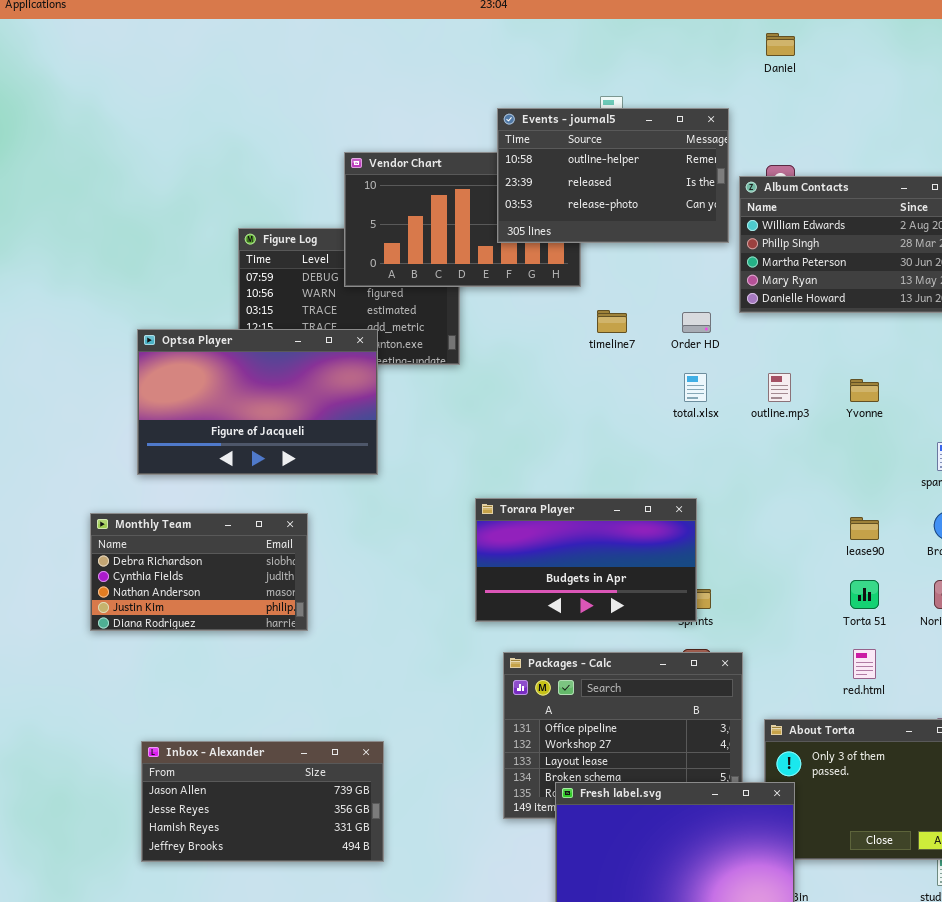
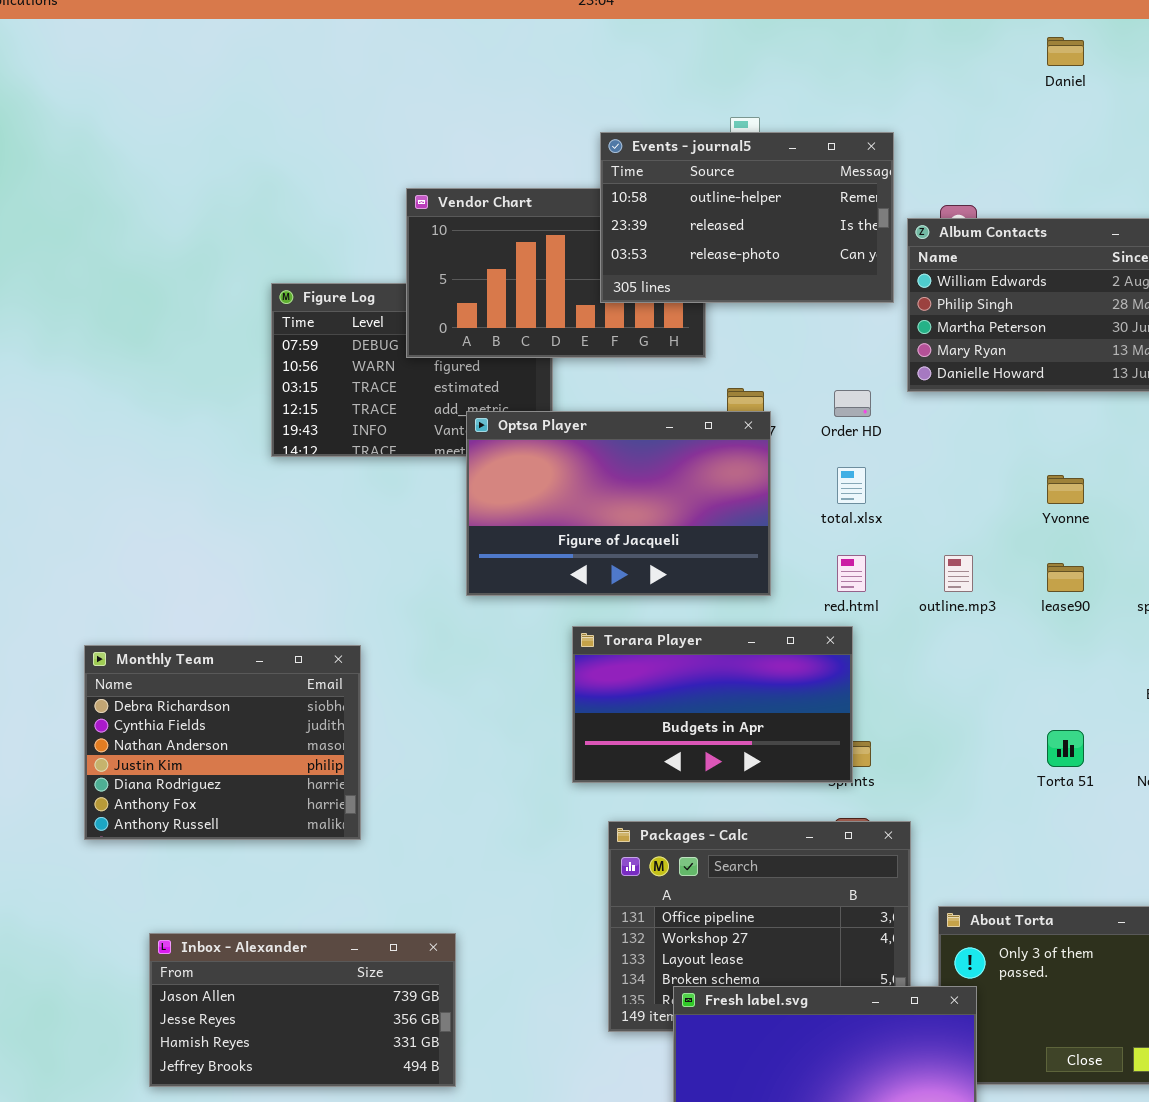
Daniel: [766,33,795,56] -> [1047,37,1084,66], moved
Optsa Player: [137,329,378,475] -> [466,411,771,596], moved
outline.mp3: [768,373,791,402] -> [944,555,973,592], moved
Monthly Team: [90,513,308,631] -> [84,645,361,840], resized
lease90: [850,517,879,540] -> [1047,563,1084,592], moved
red.html: [853,649,876,679] -> [837,555,866,592], moved

